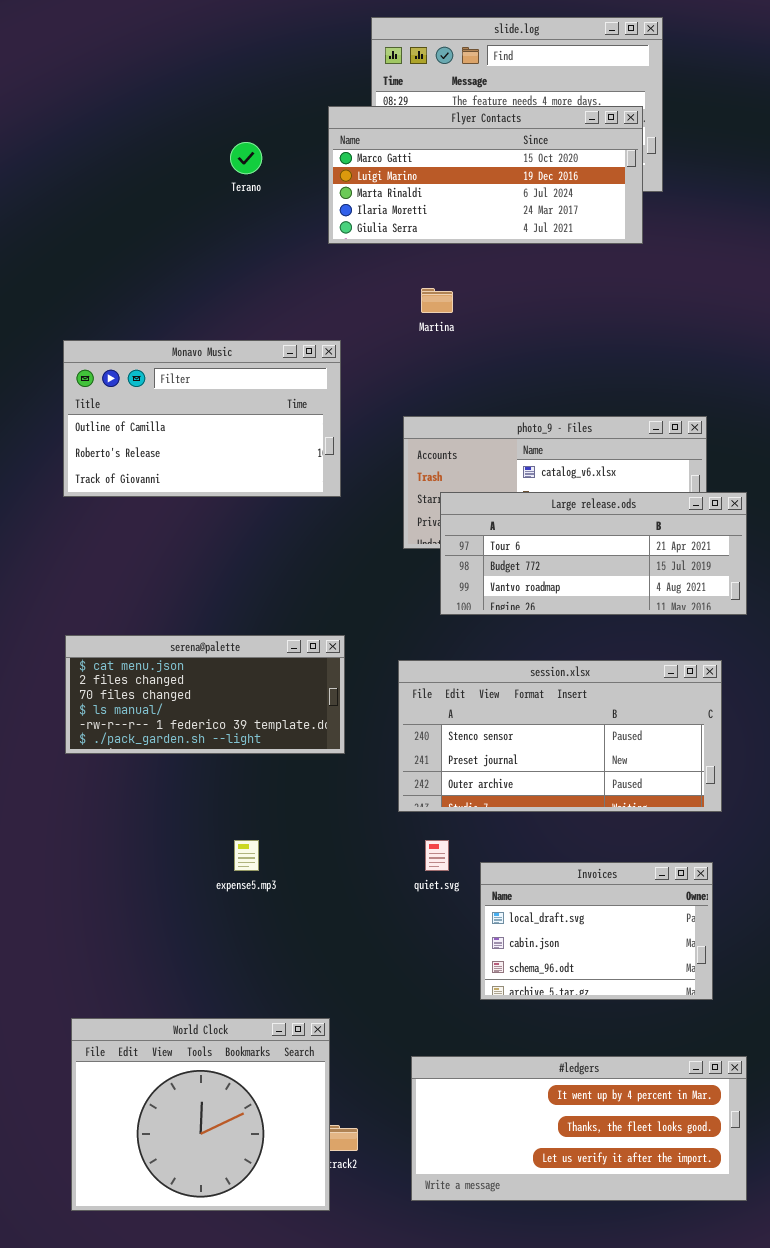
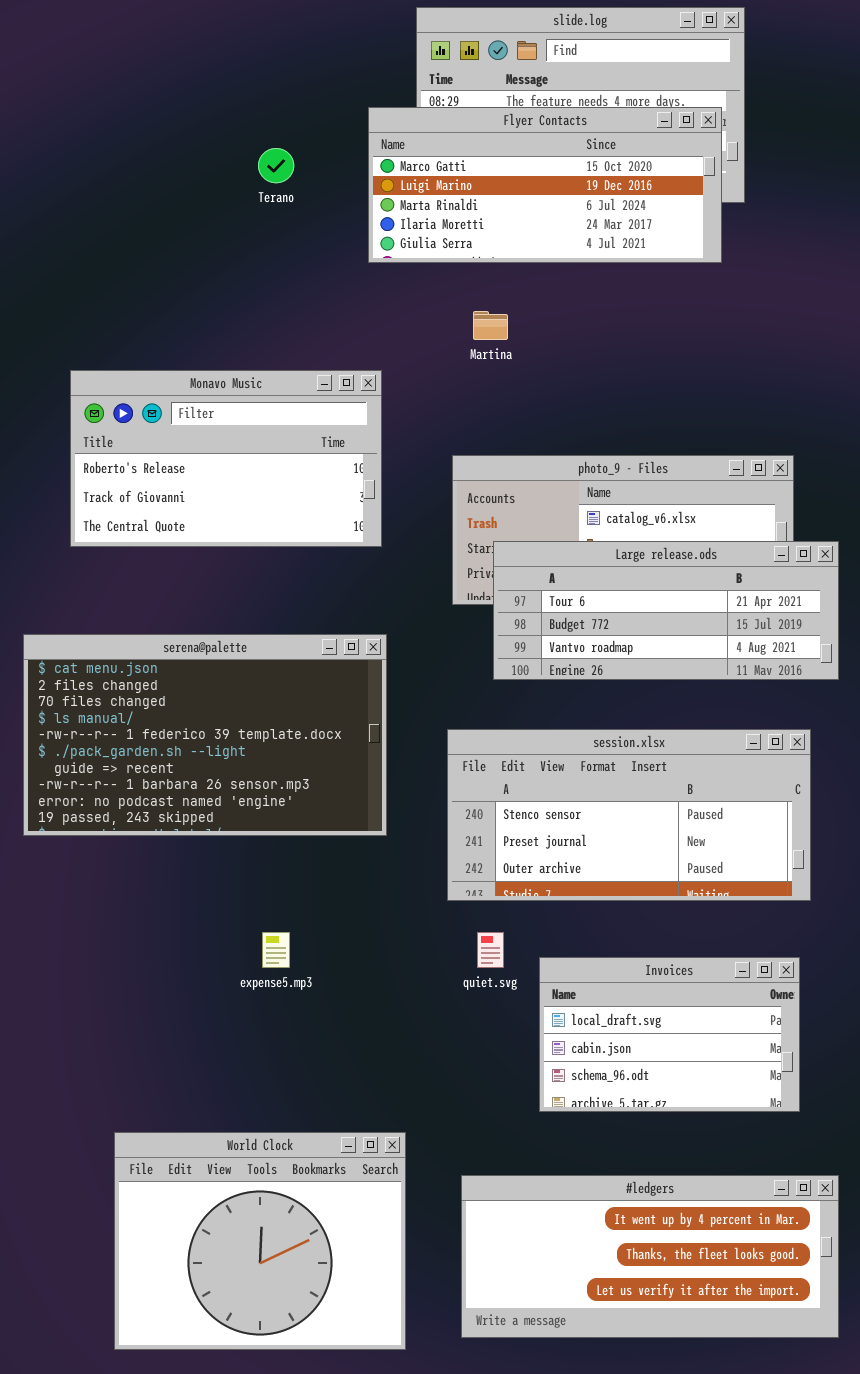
Monavo Music: [63,340,341,497] -> [70,370,382,547], scrolled down 1 row
serena@palette: [65,635,345,754] -> [23,634,387,836], resized
World Clock: [71,1018,330,1211] -> [114,1132,406,1350], moved

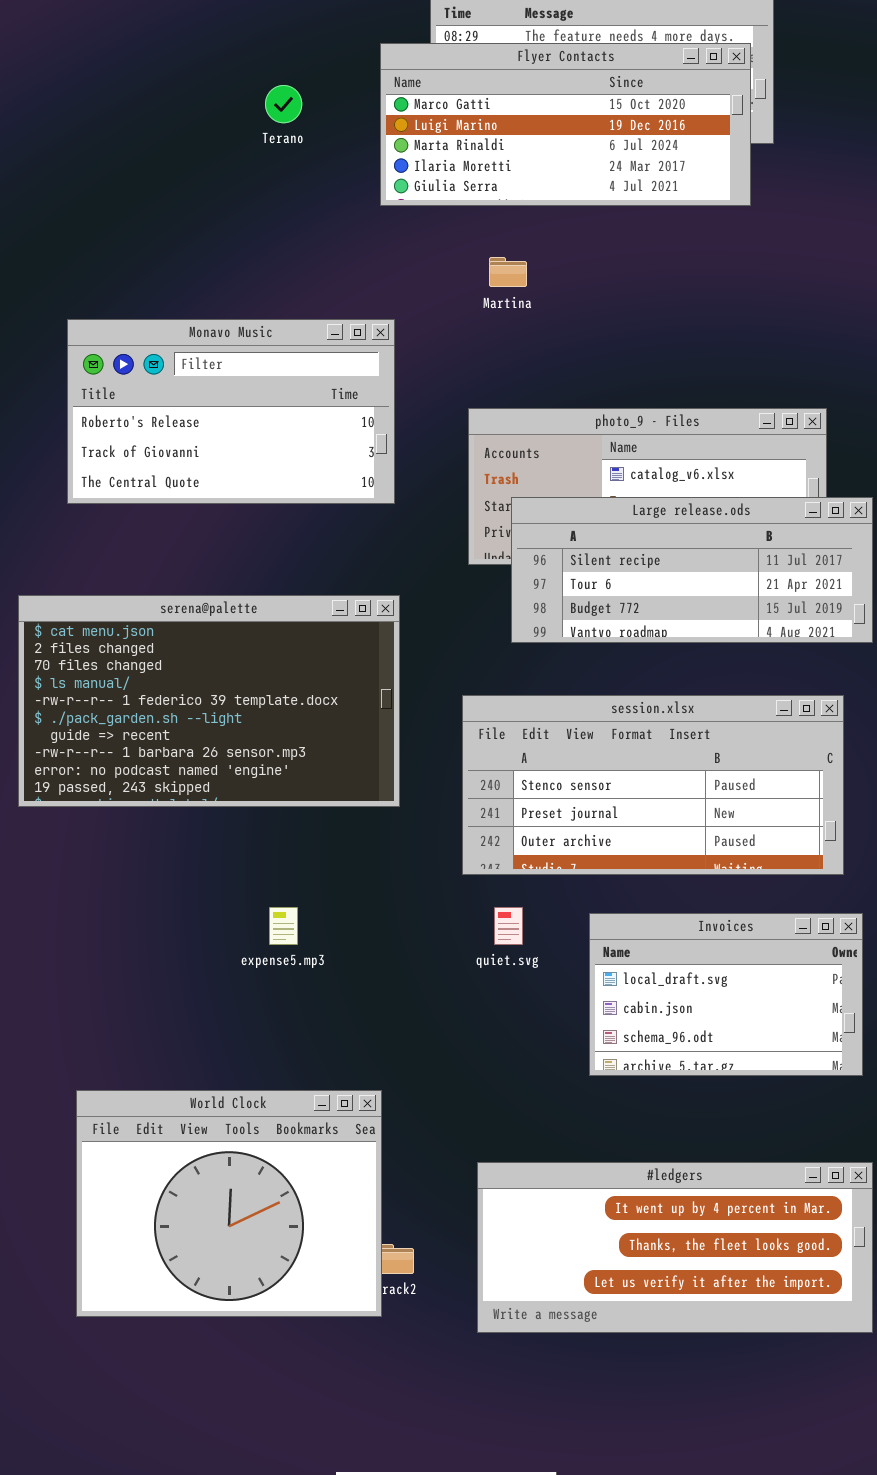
Large release.ods: [493,541,839,680] -> [511,497,873,643], scrolled up 1 row
Invoices: [539,957,800,1112] -> [589,913,863,1076], moved
World Clock: [114,1132,406,1350] -> [76,1090,382,1317], moved

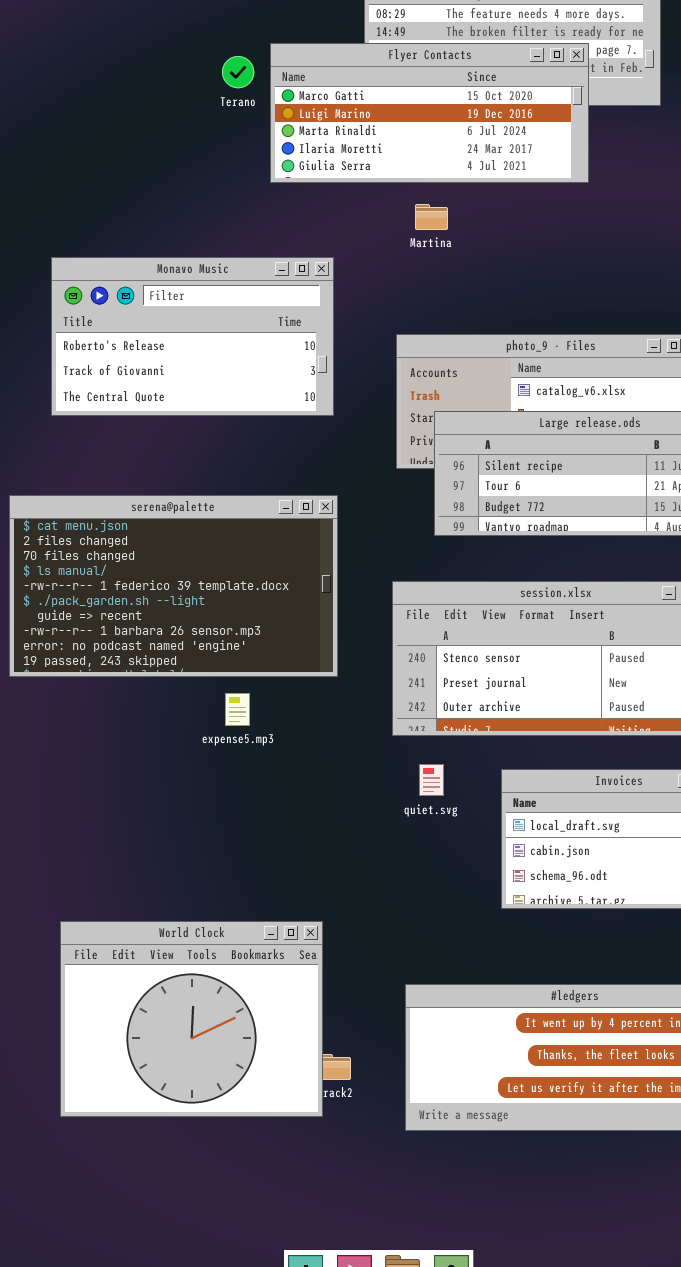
Flyer Contacts: [380,43,751,206] -> [270,43,589,183], moved
expense5.mp3: [269,907,298,945] -> [225,693,250,726], moved

